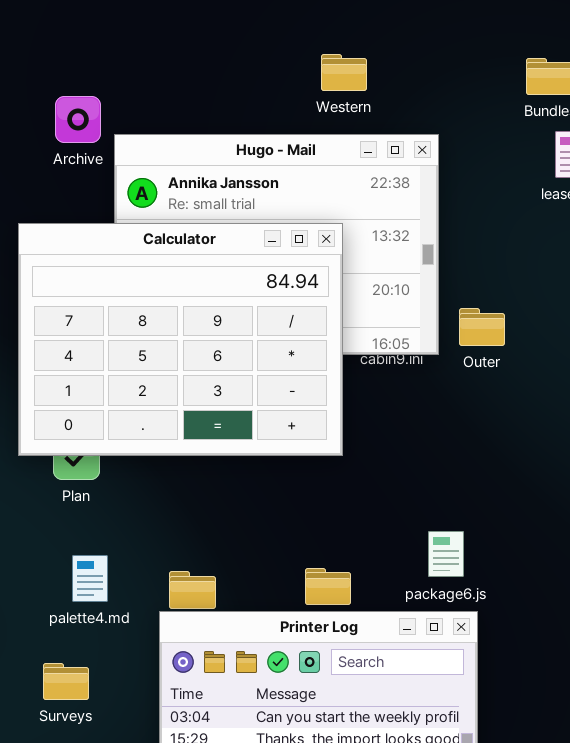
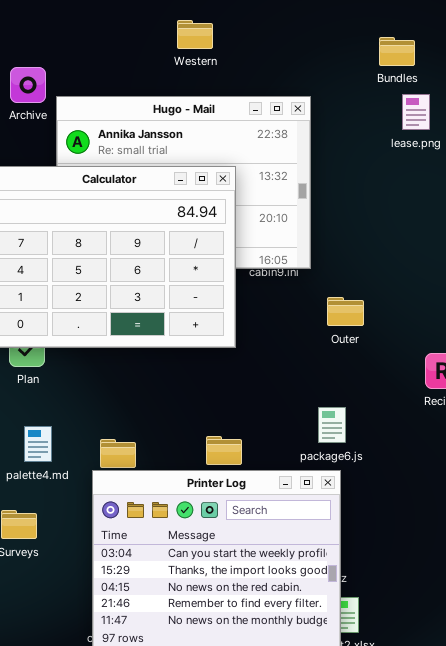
Western: [321,54,367,91] -> [177,20,213,49], moved
Outer: [459,308,505,346] -> [327,297,364,326], moved
package6.js: [428,531,464,577] -> [318,407,346,443], moved

